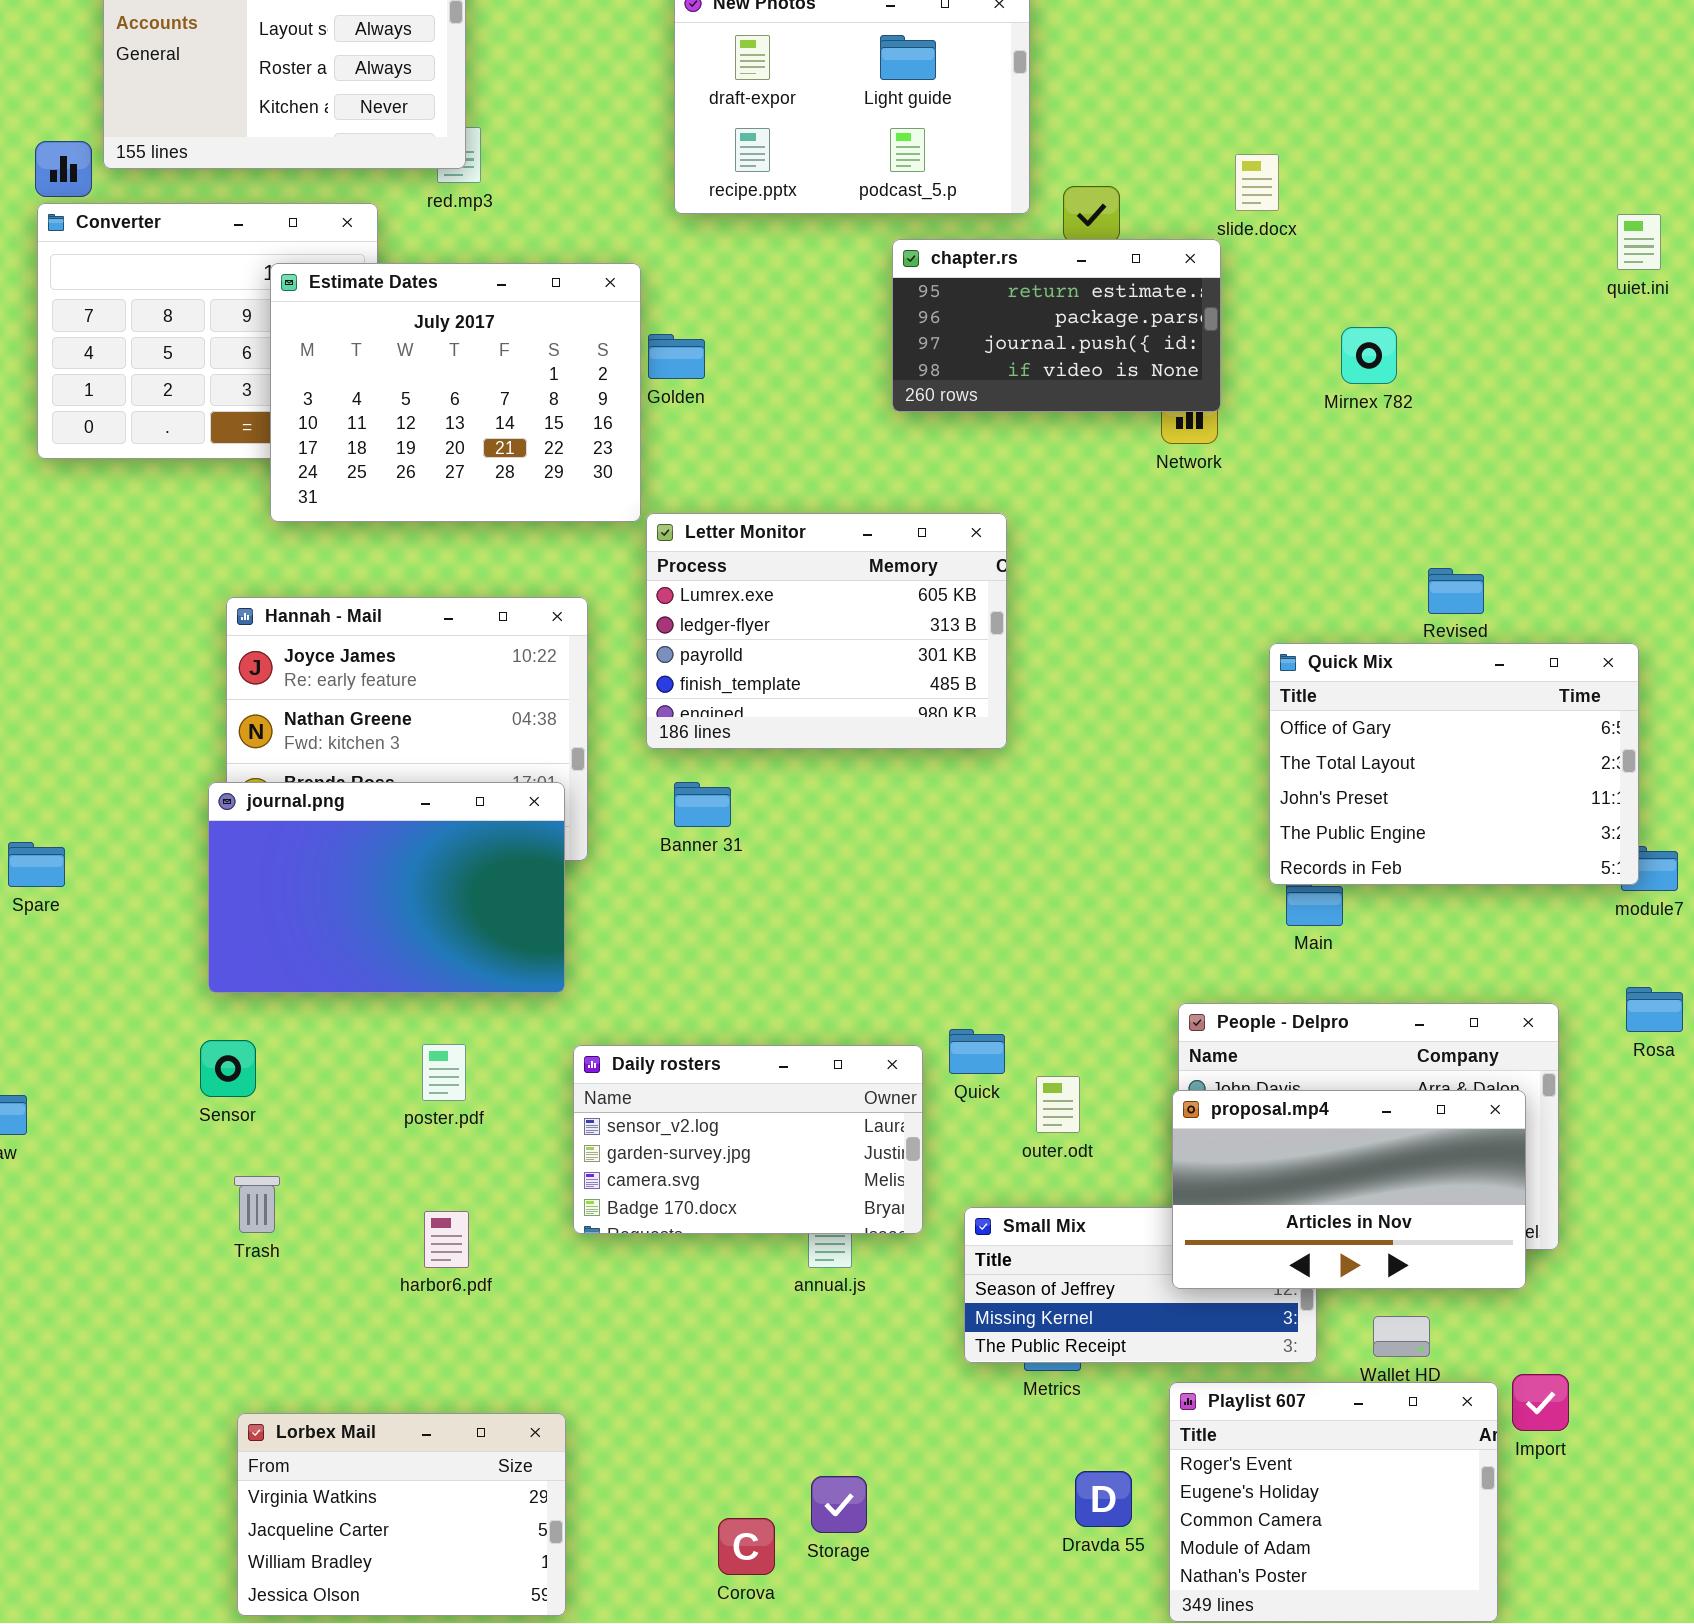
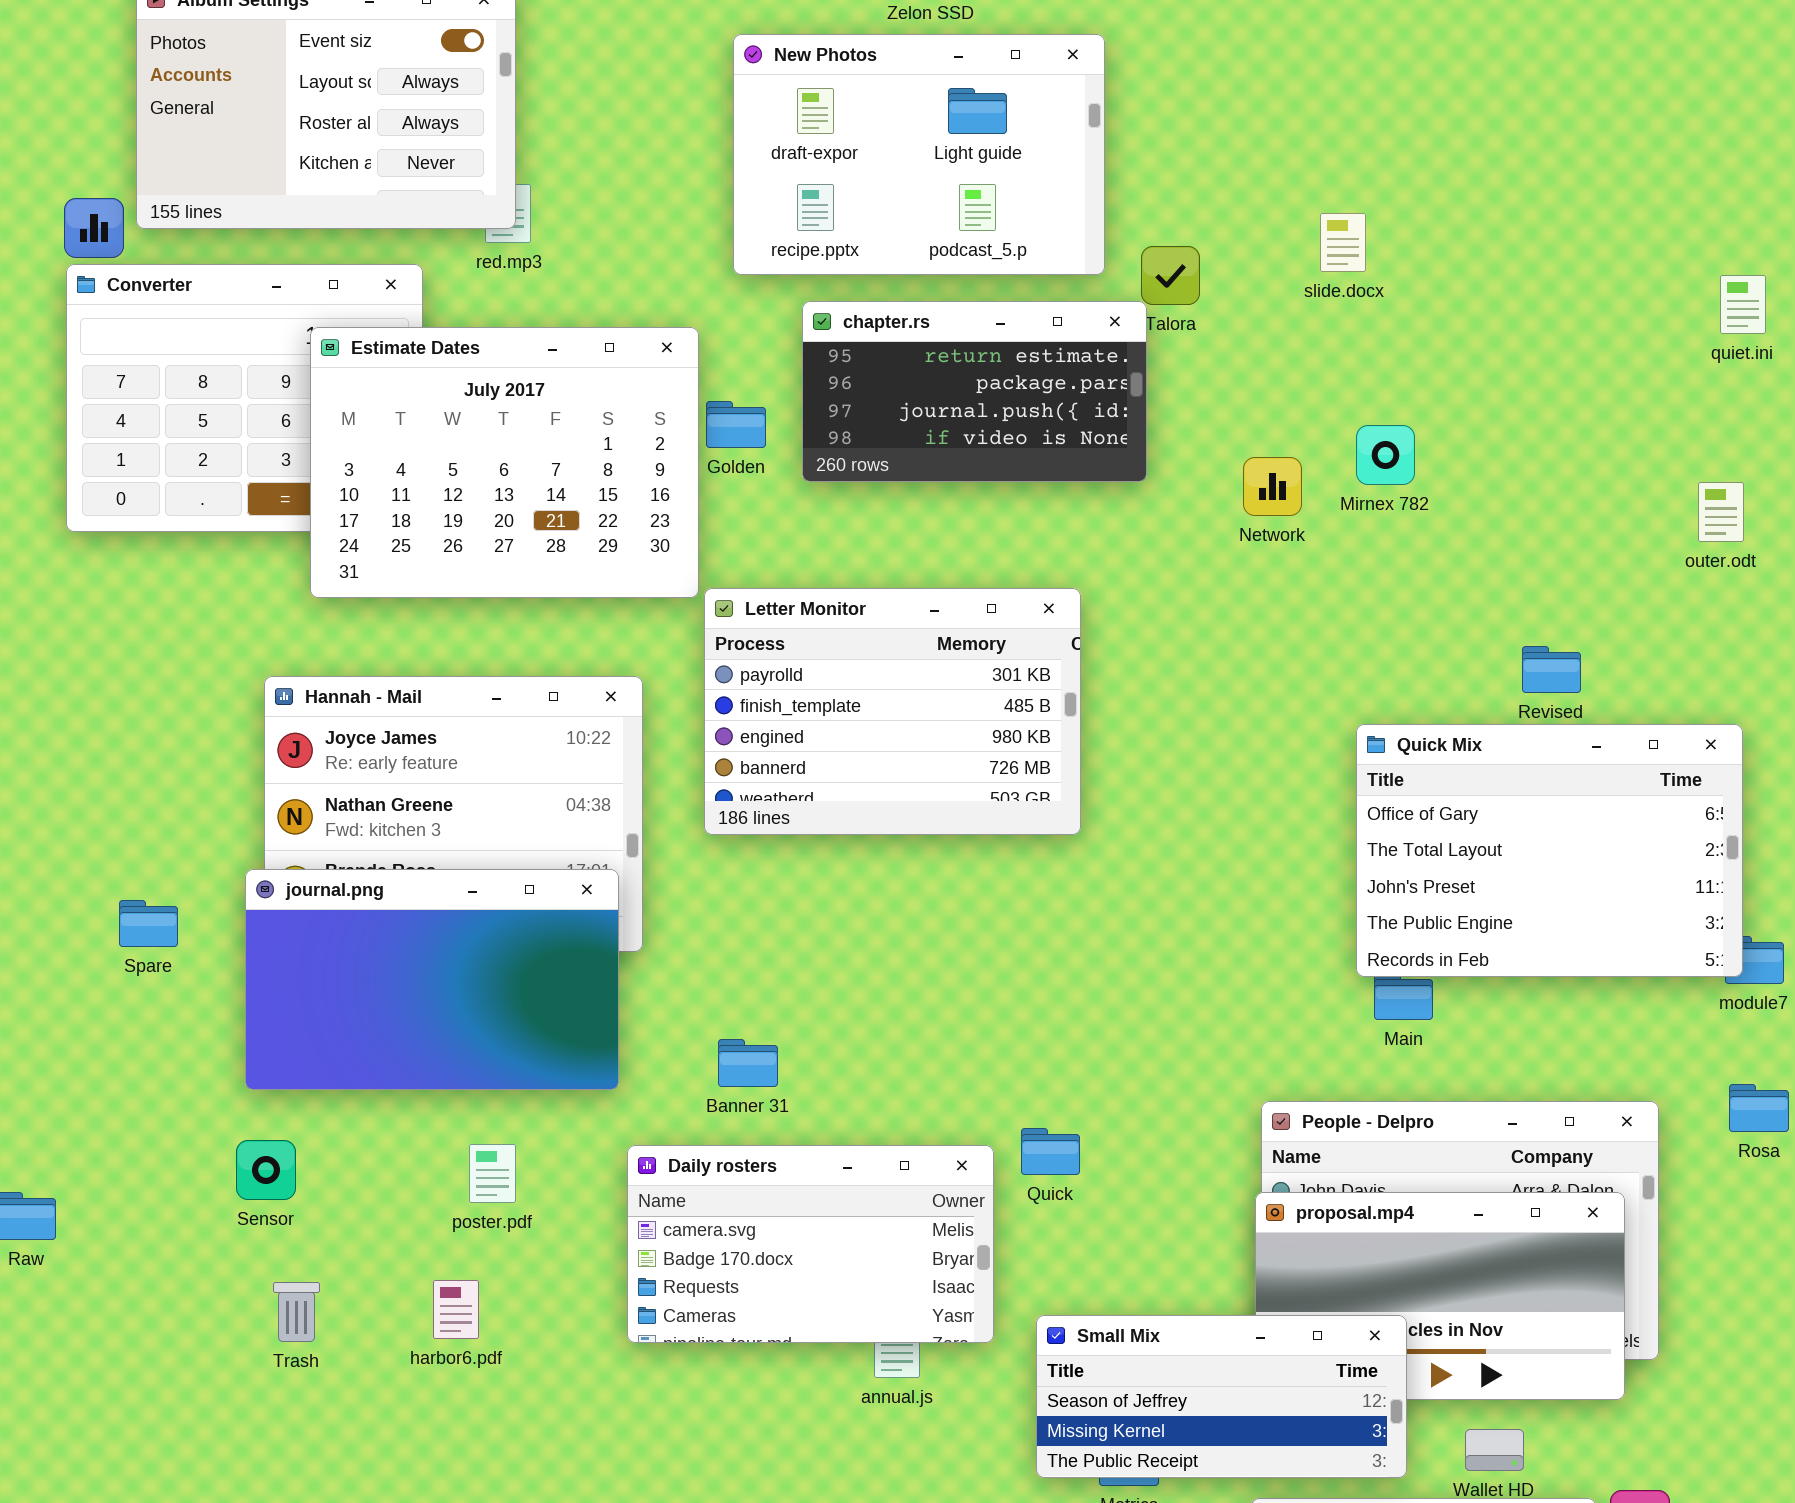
chapter.rs: [892,239,1221,412] -> [802,301,1147,482], moved
Mirnex 782: [1341,327,1397,384] -> [1356,425,1415,485], moved
Letter Monitor: [646,513,1007,749] -> [704,588,1081,835], scrolled down 2 rows
Banner 31: [674,782,731,827] -> [718,1039,778,1087], moved
Spare: [8,842,65,887] -> [119,900,178,947], moved
Daily rosters: [573,1045,923,1234] -> [627,1145,994,1343], scrolled down 2 rows
outer.odt: [1036,1076,1080,1133] -> [1698,482,1744,542], moved
Small Mix: [964,1207,1317,1363] -> [1036,1315,1407,1478], raised
harbor6.pdf: [424,1211,469,1268] -> [433,1280,479,1339], moved

